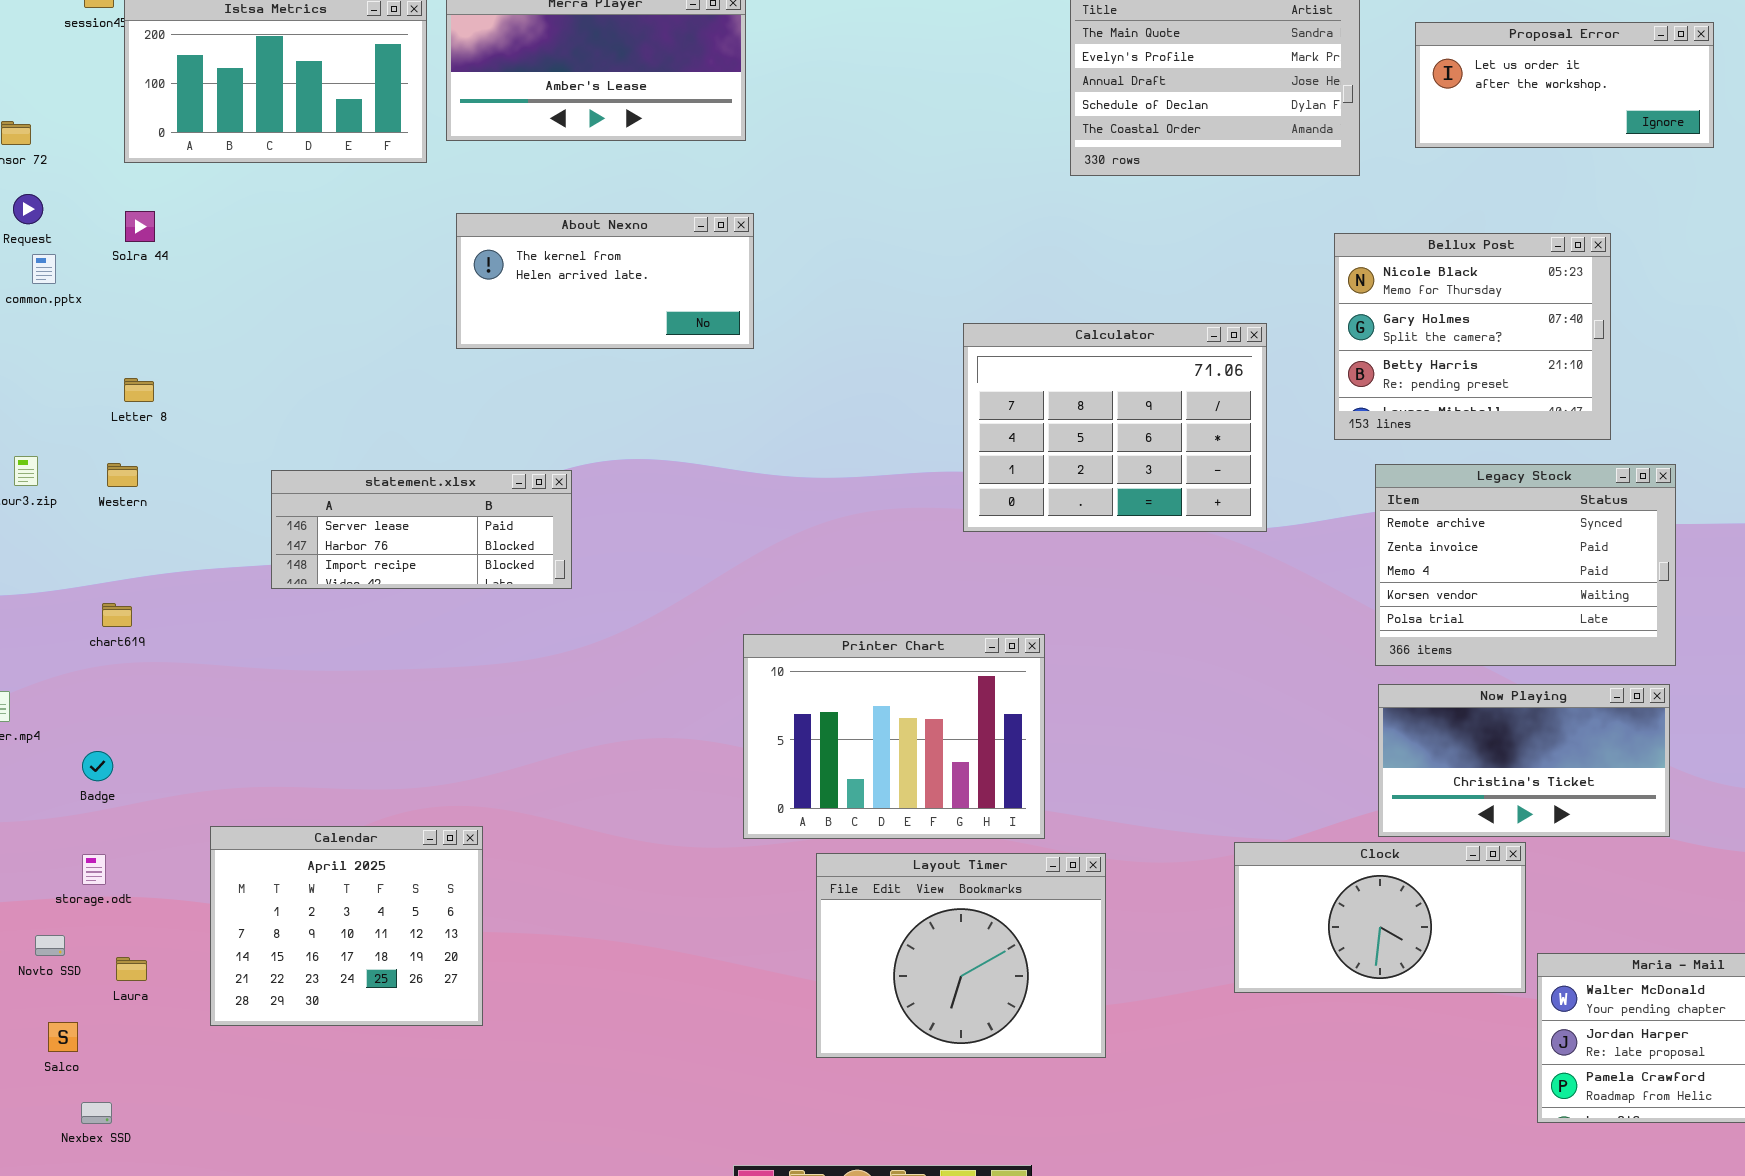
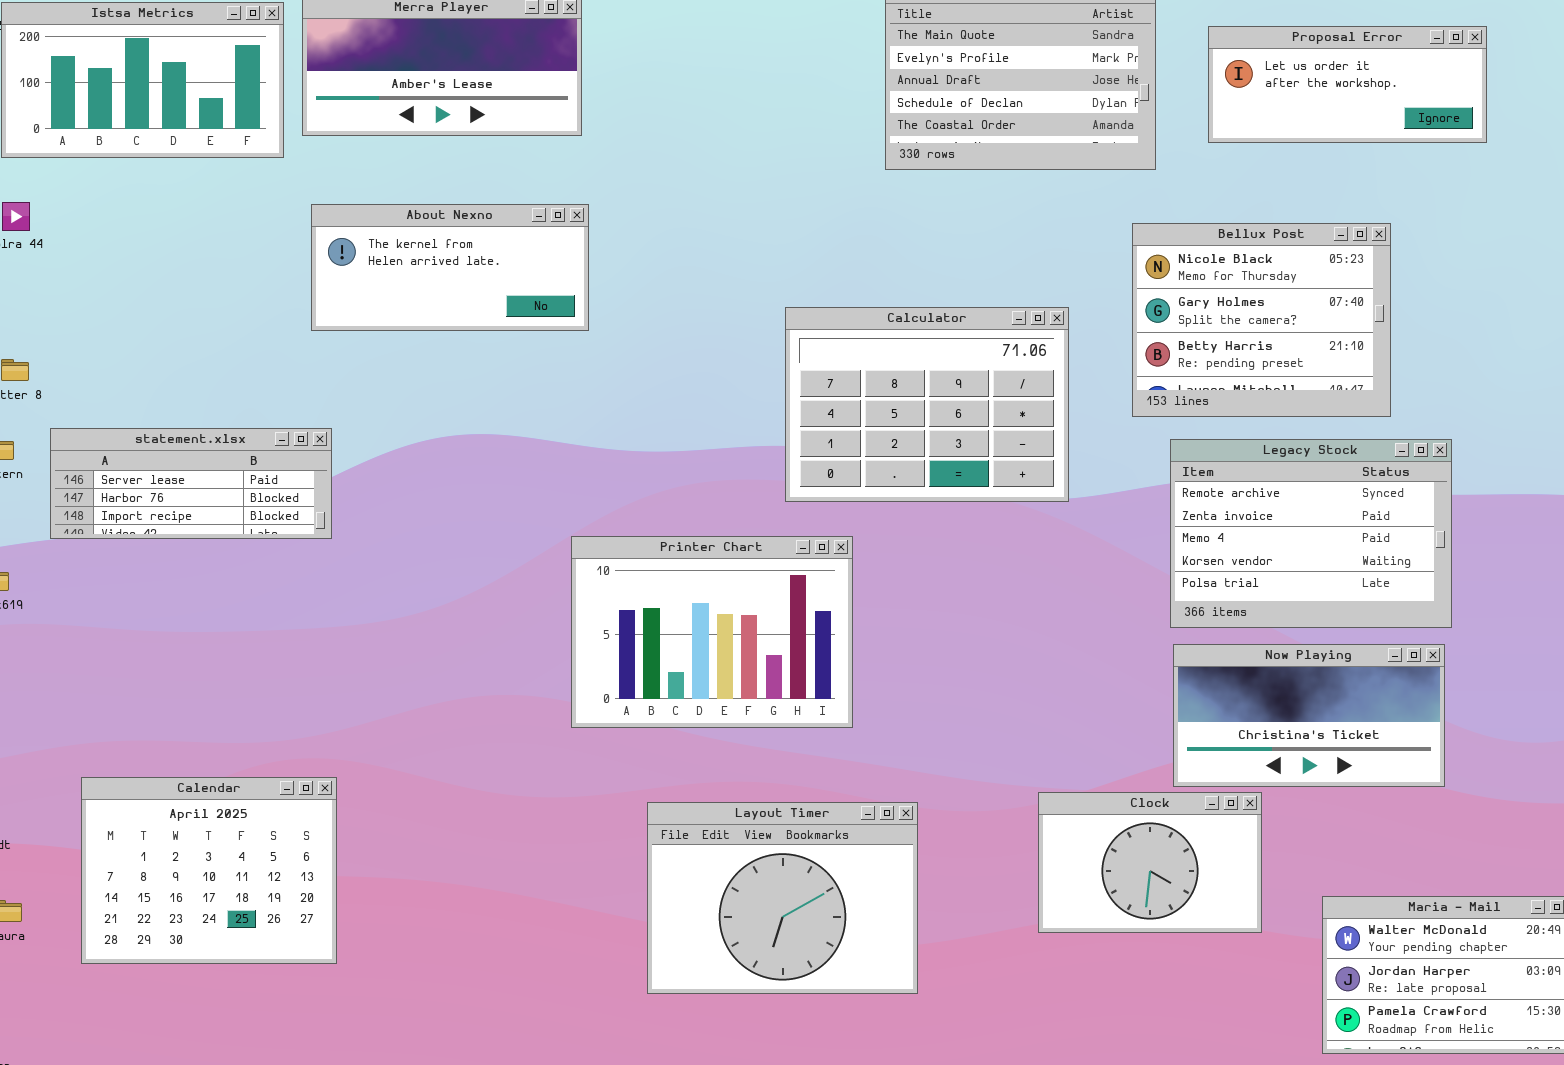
statement.xlsx: [271,470,572,589] -> [50,428,332,539], moved
Printer Chart: [743,634,1045,839] -> [571,536,853,728], moved
Clock: [1234,842,1526,993] -> [1038,792,1262,933], resized

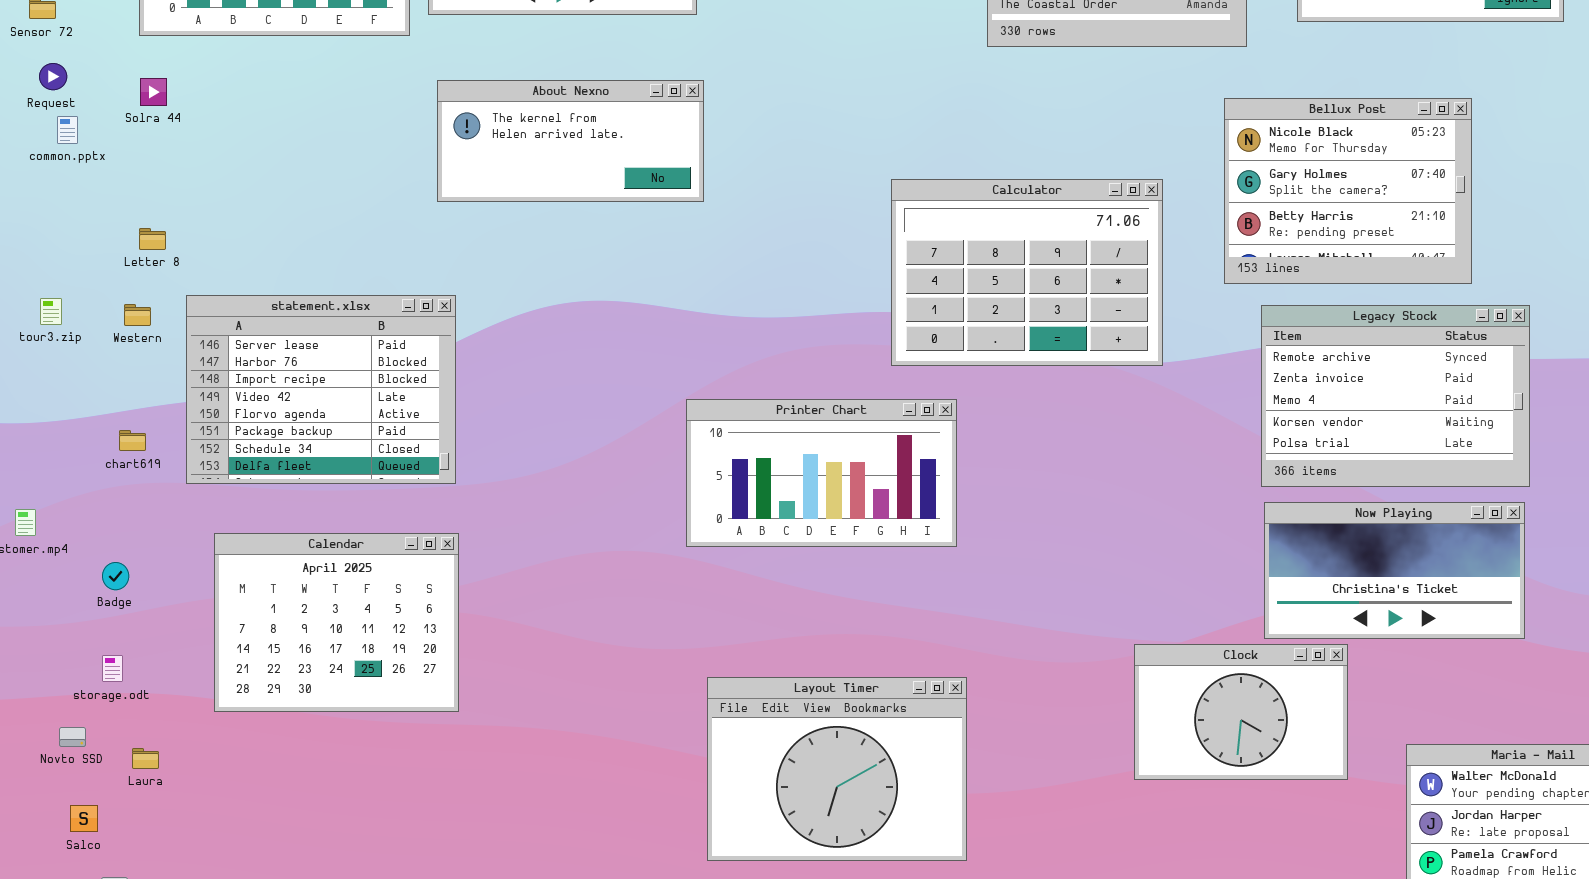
statement.xlsx: [50,428,332,539] -> [186,295,456,484], resized
Printer Chart: [571,536,853,728] -> [686,399,957,547], resized
Calendar: [81,777,337,964] -> [214,533,459,712], moved
Layout Timer: [647,802,918,994] -> [707,677,967,861], moved

